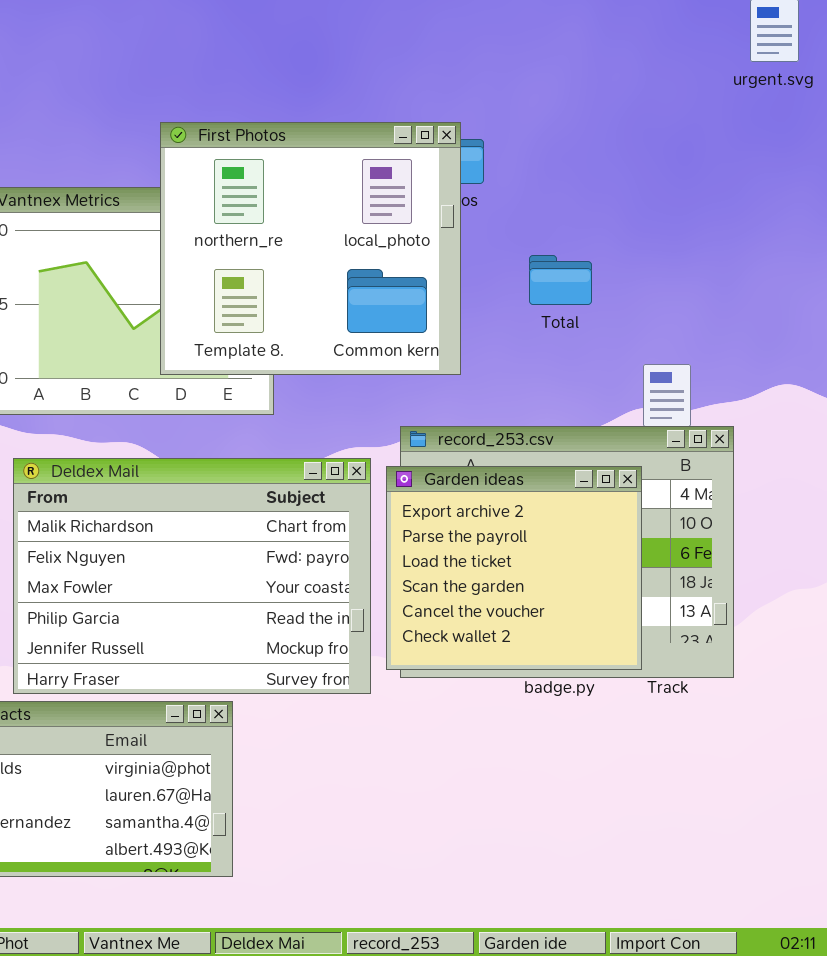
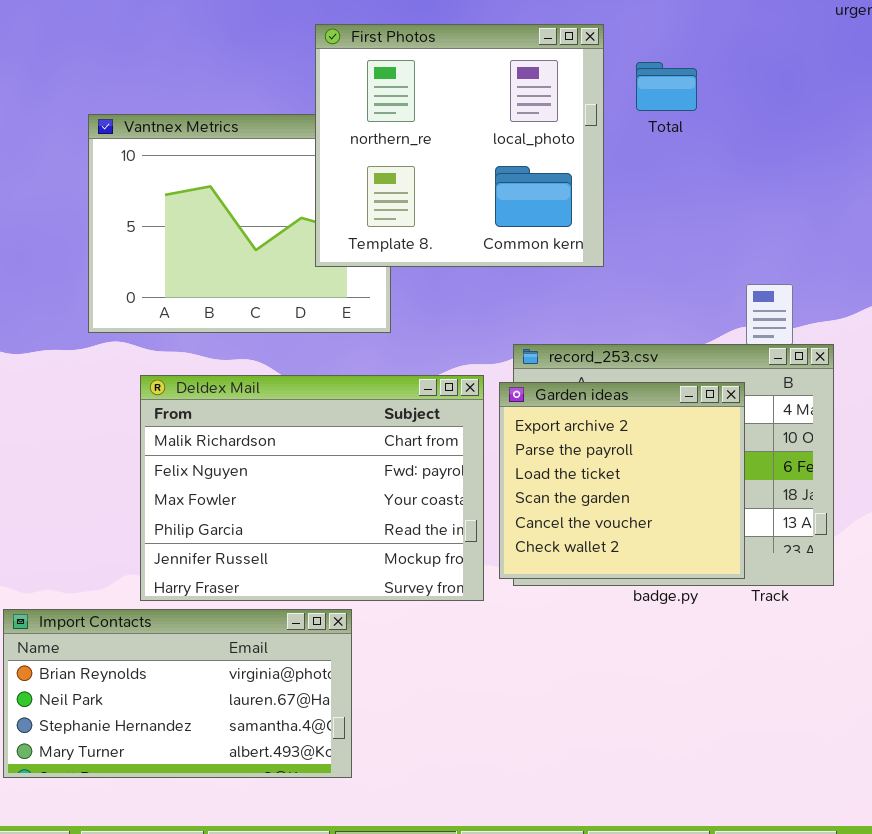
First Photos: [160,122,461,375] -> [315,24,604,267], moved
Total: [529,255,592,305] -> [636,62,697,111], moved

